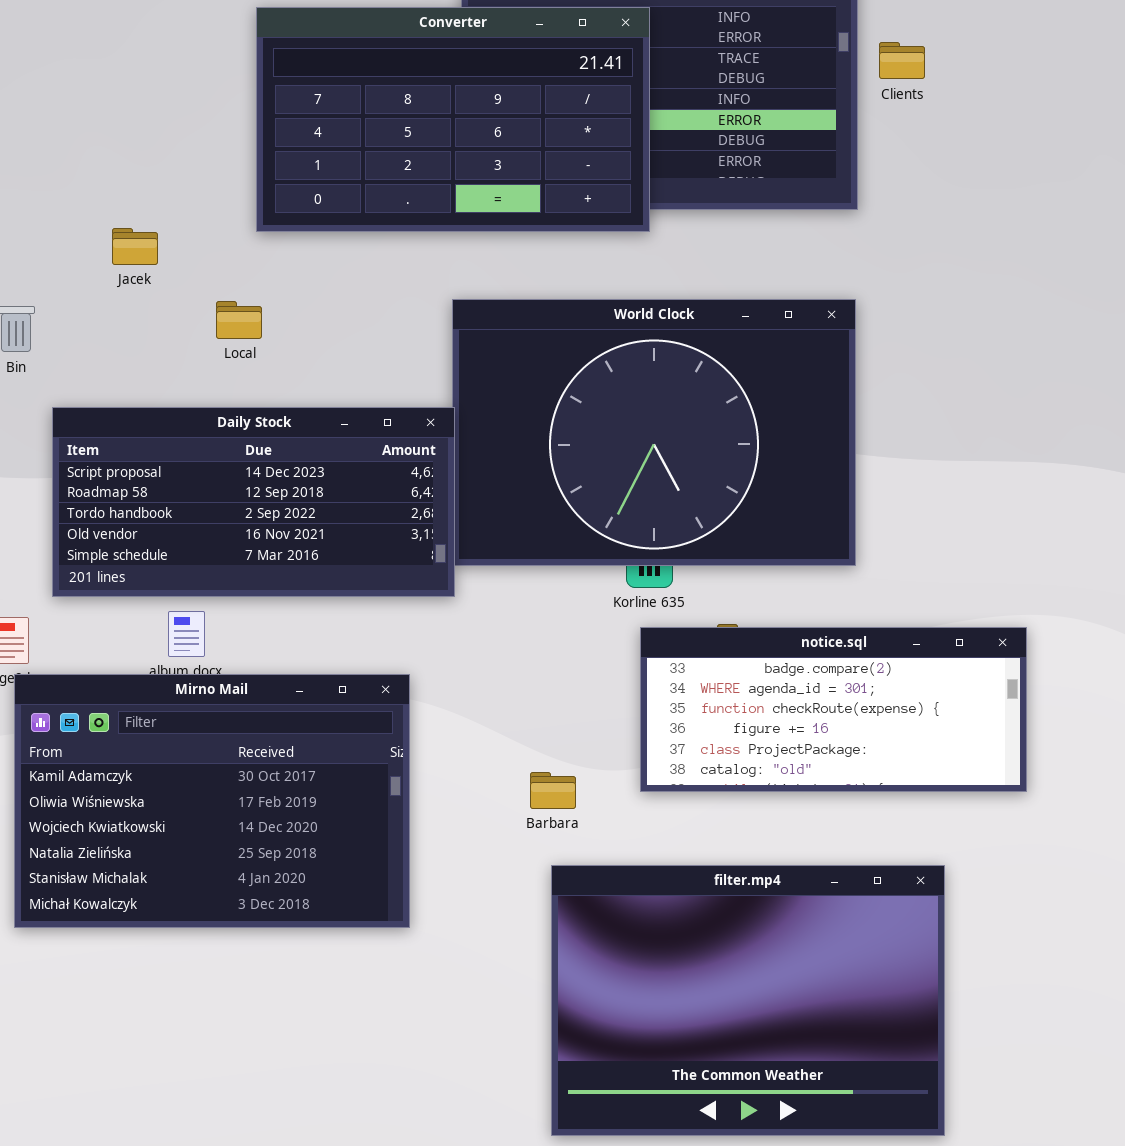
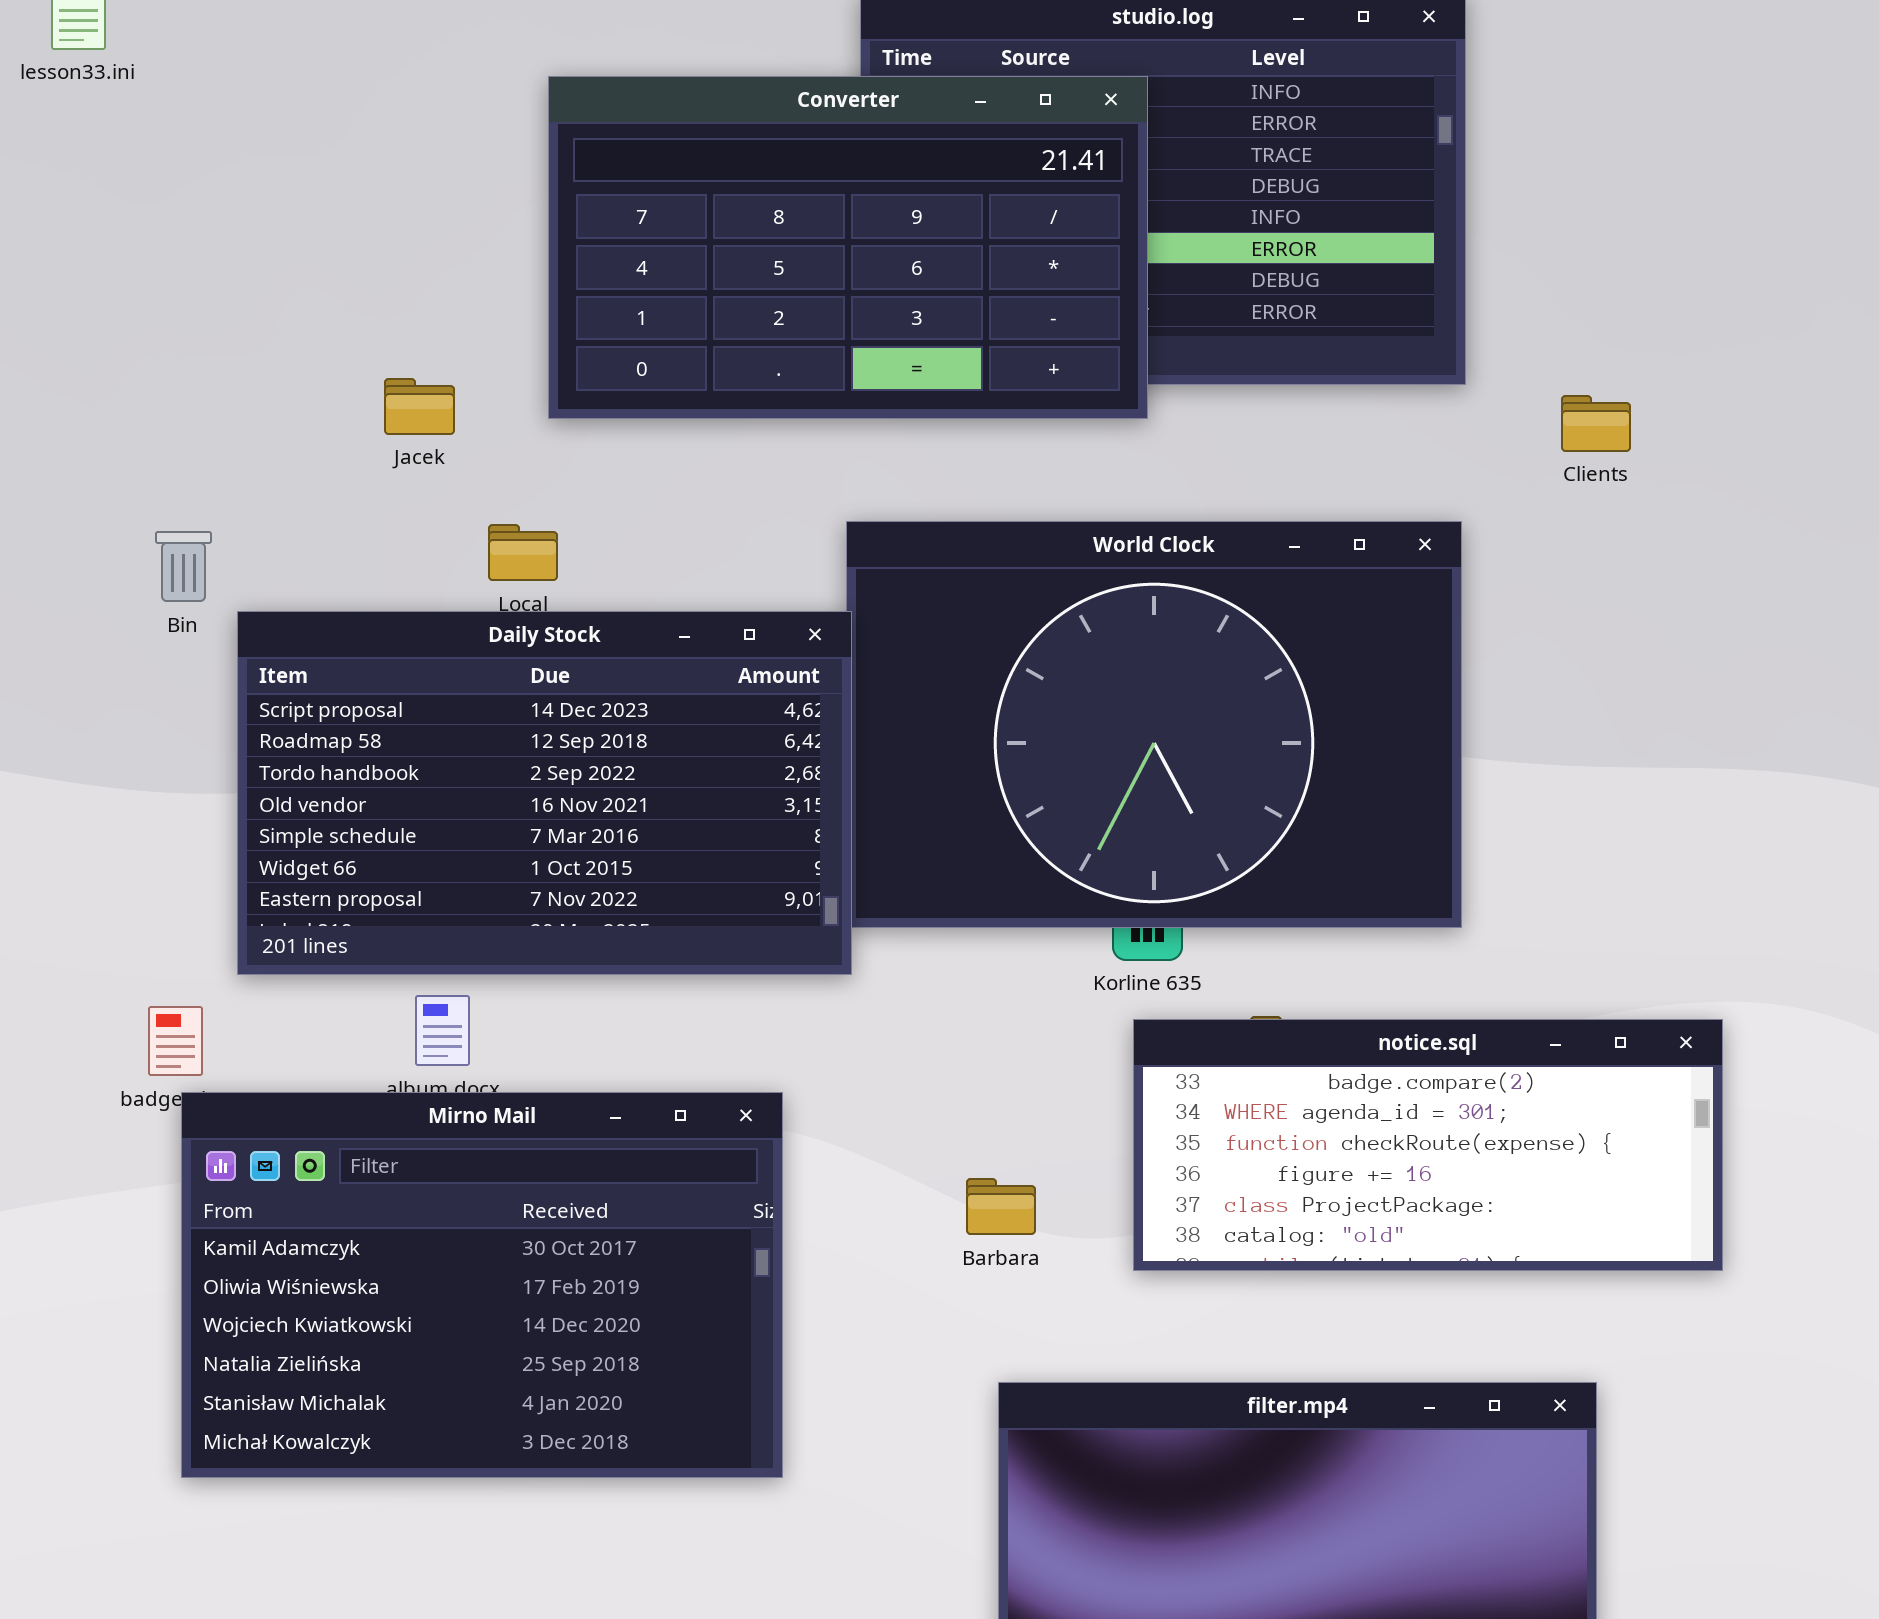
Clients: [879,42,925,79] -> [1561,395,1631,452], moved
Jacek: [112,228,158,265] -> [384,378,455,435], moved
Daily Stock: [52,407,455,597] -> [237,611,852,975], resized
Barbara: [530,772,576,809] -> [966,1178,1036,1235], moved

